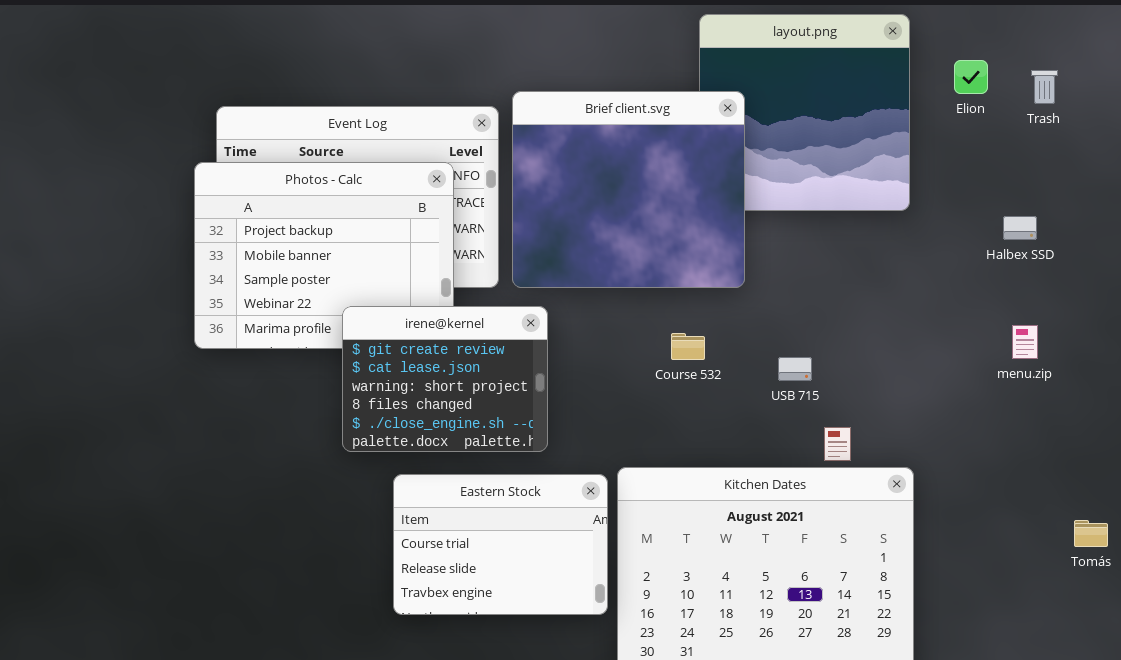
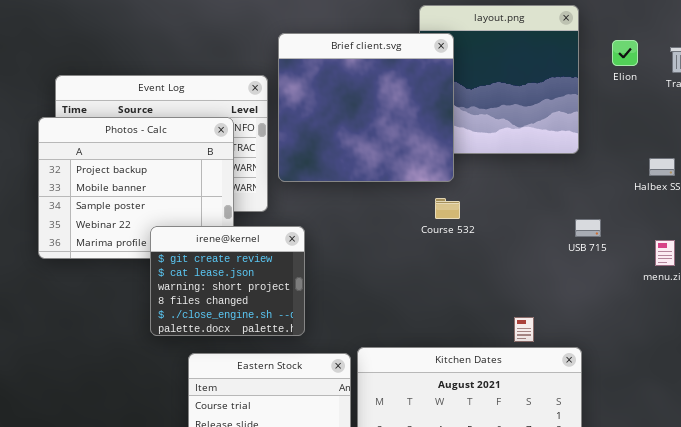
Brief client.svg: [512,91,745,288] -> [278,33,454,182], moved
Course 532: [671,333,705,360] -> [435,198,460,219], moved
USB 715: [778,357,812,381] -> [575,219,601,237], moved

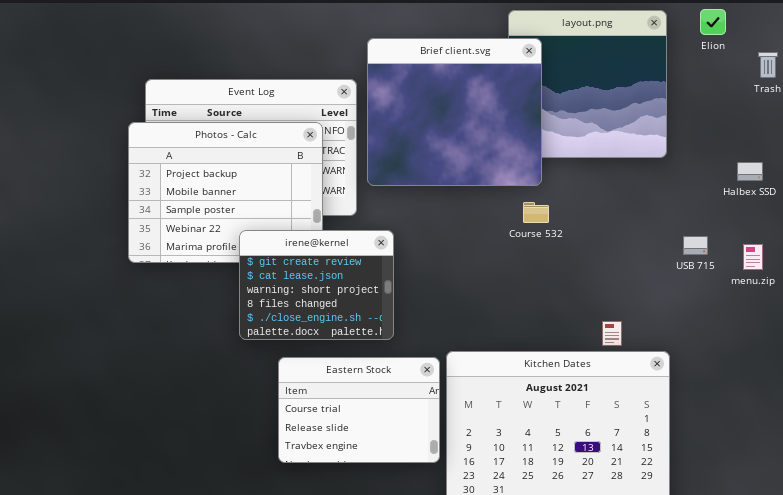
Elion: [612,40,638,66] -> [700,9,726,35], moved
USB 715: [575,219,601,237] -> [683,236,708,255], moved

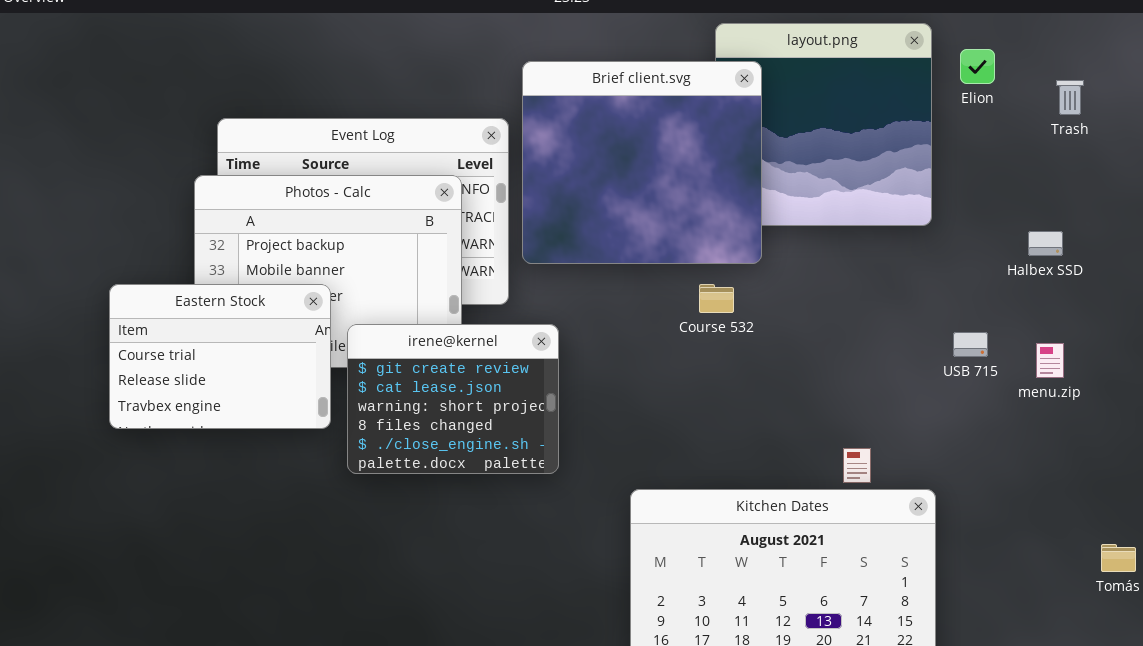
Elion: [700,9,726,35] -> [960,49,995,84], moved
Course 532: [523,202,549,223] -> [699,284,734,313], moved
Eastern Stock: [278,357,440,463] -> [109,284,331,429], moved

